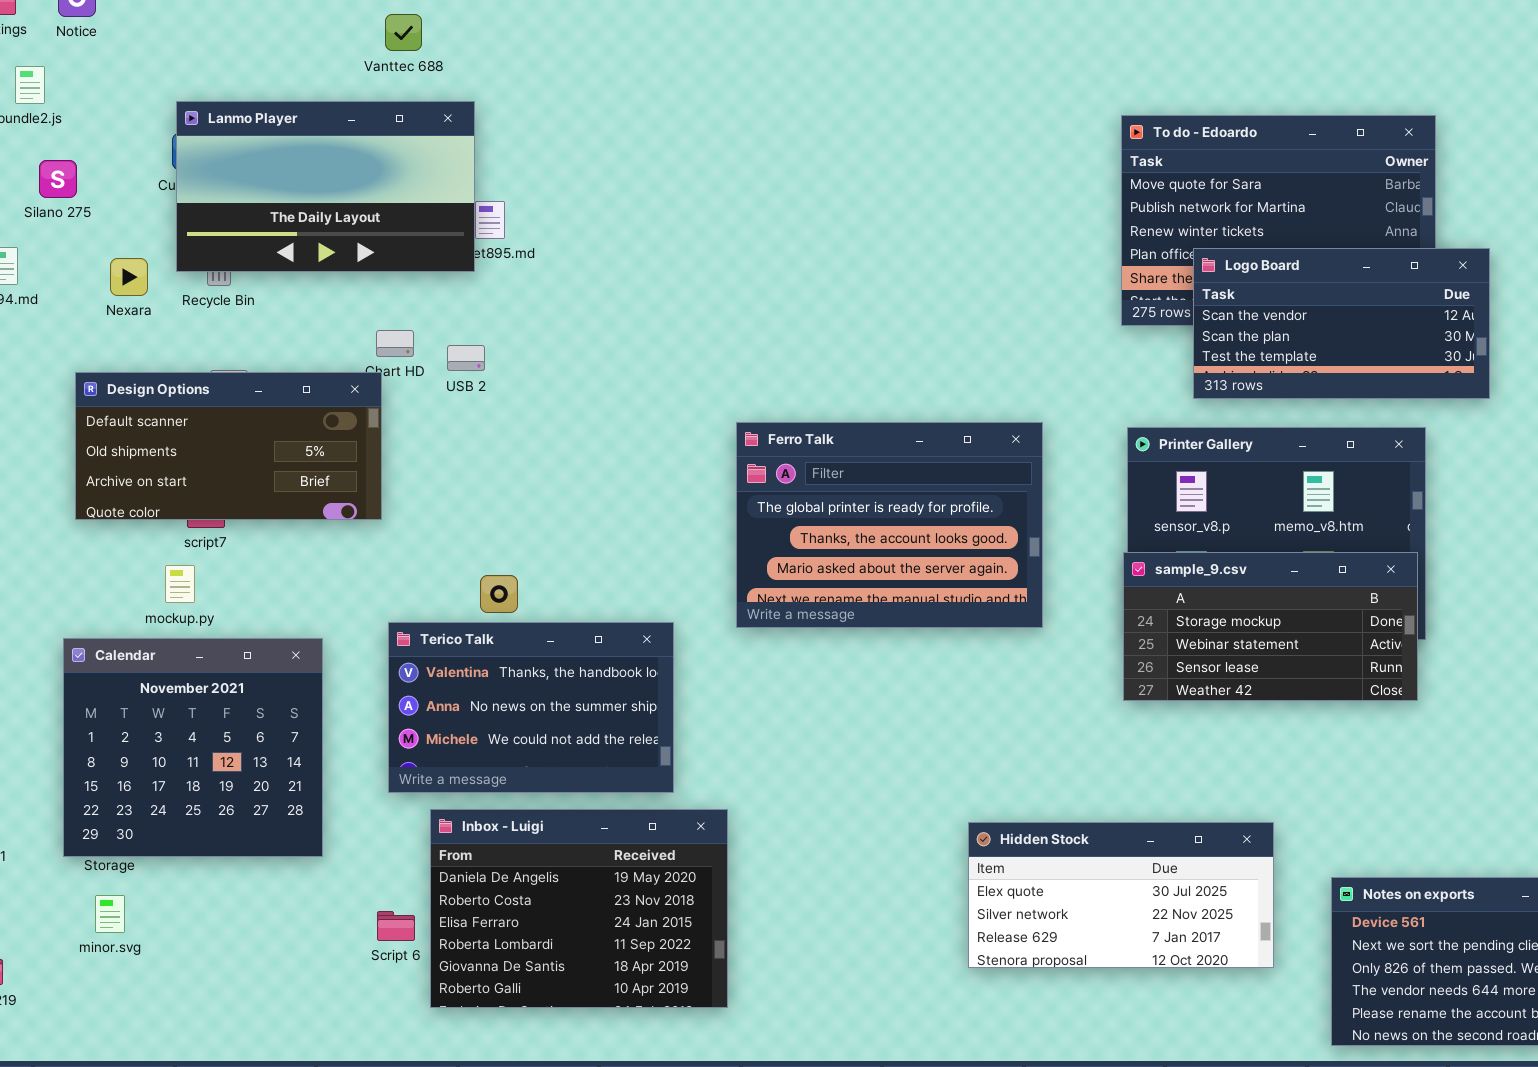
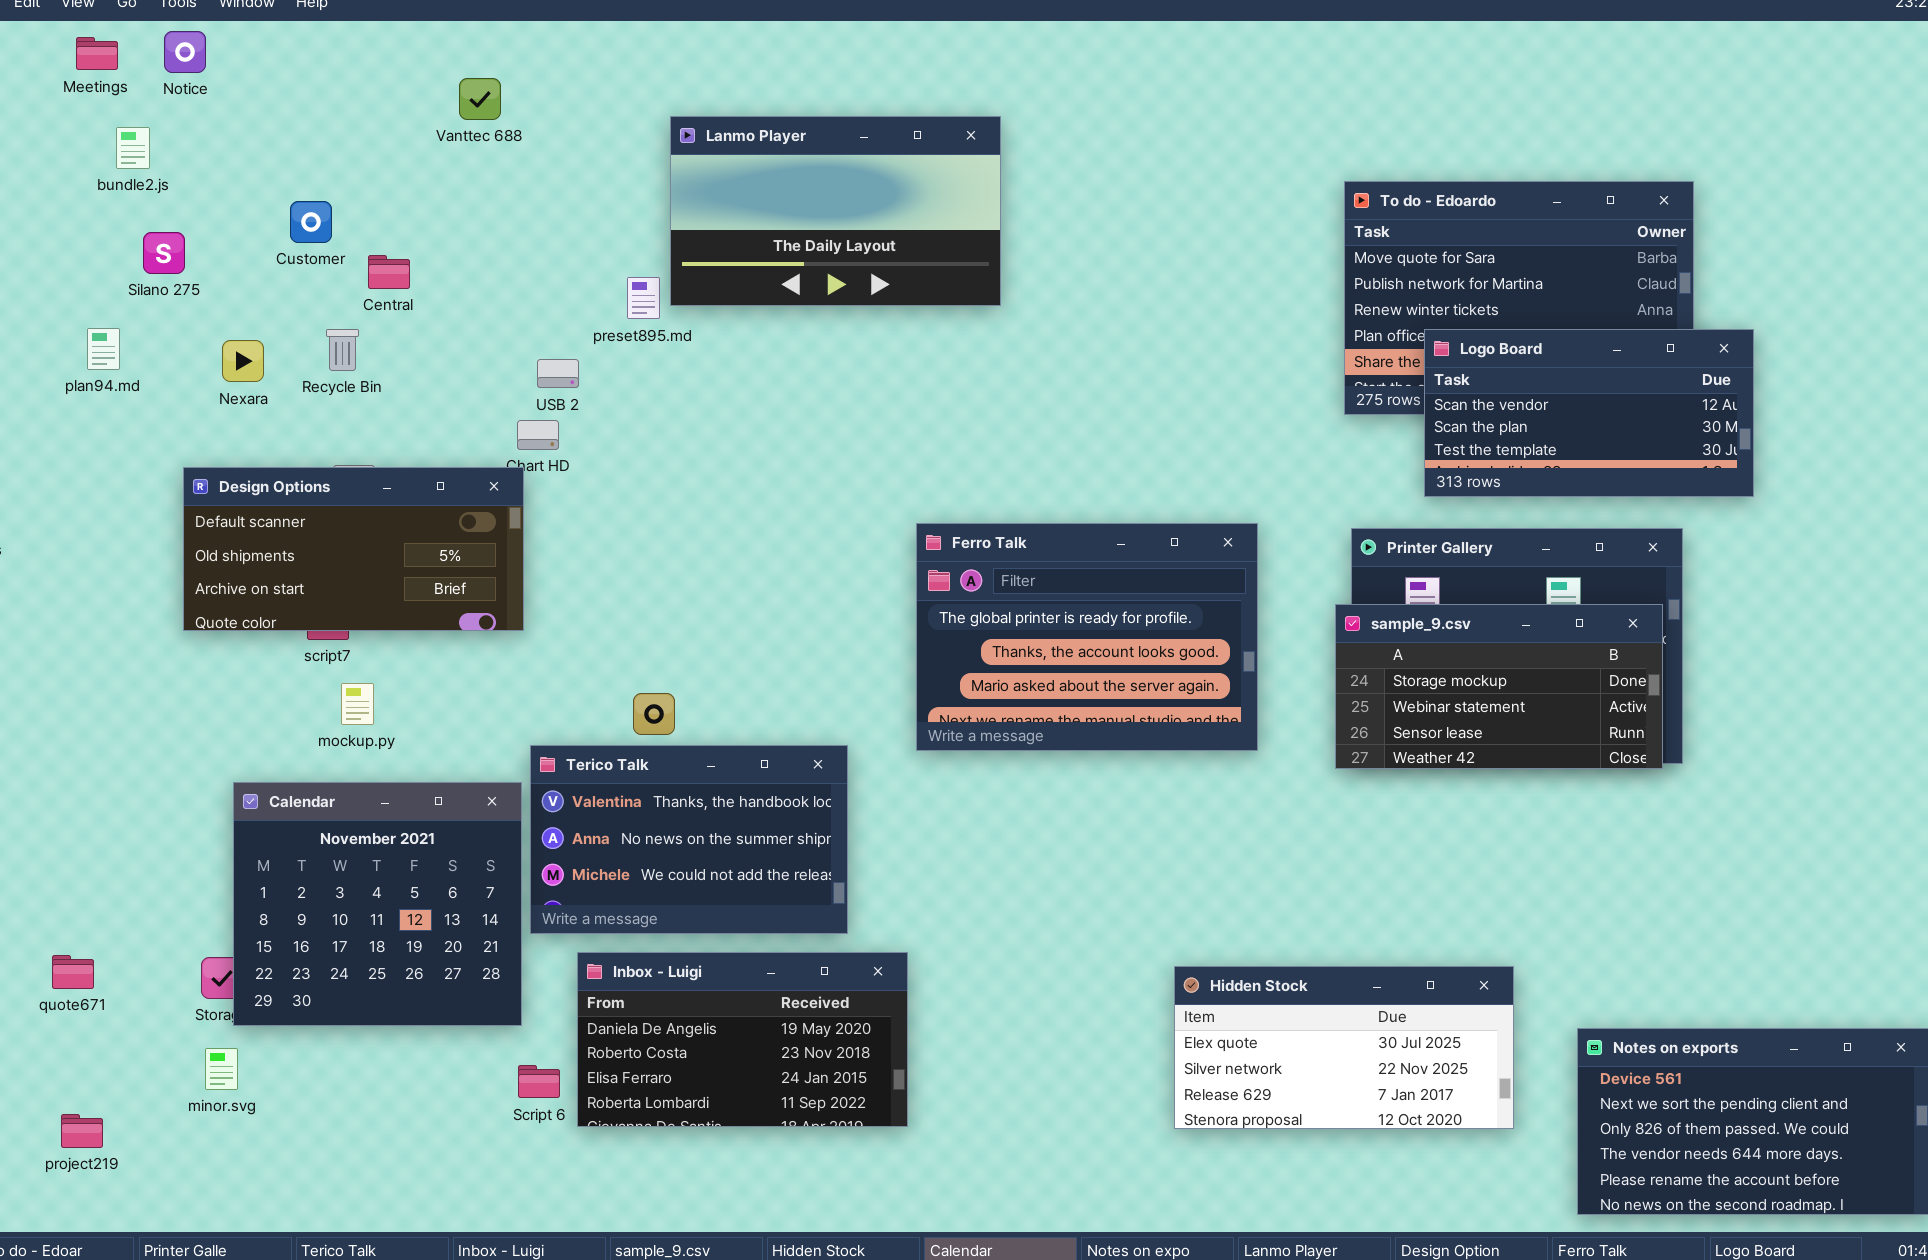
Vanttec 688: [385,14,422,51] -> [459,78,501,120], moved
Lanmo Player: [176,101,475,272] -> [670,116,1001,306], moved
USB 2: [447,345,485,371] -> [537,359,579,388], moved
sample_9.csv: [1123,552,1418,701] -> [1335,604,1663,769], moved
mockup.py: [165,565,195,603] -> [341,683,374,725], moved
Calendar: [63,638,323,857] -> [233,782,522,1026], moved
Inbox - Luigi: [430,809,728,1008] -> [577,952,908,1127], resized

